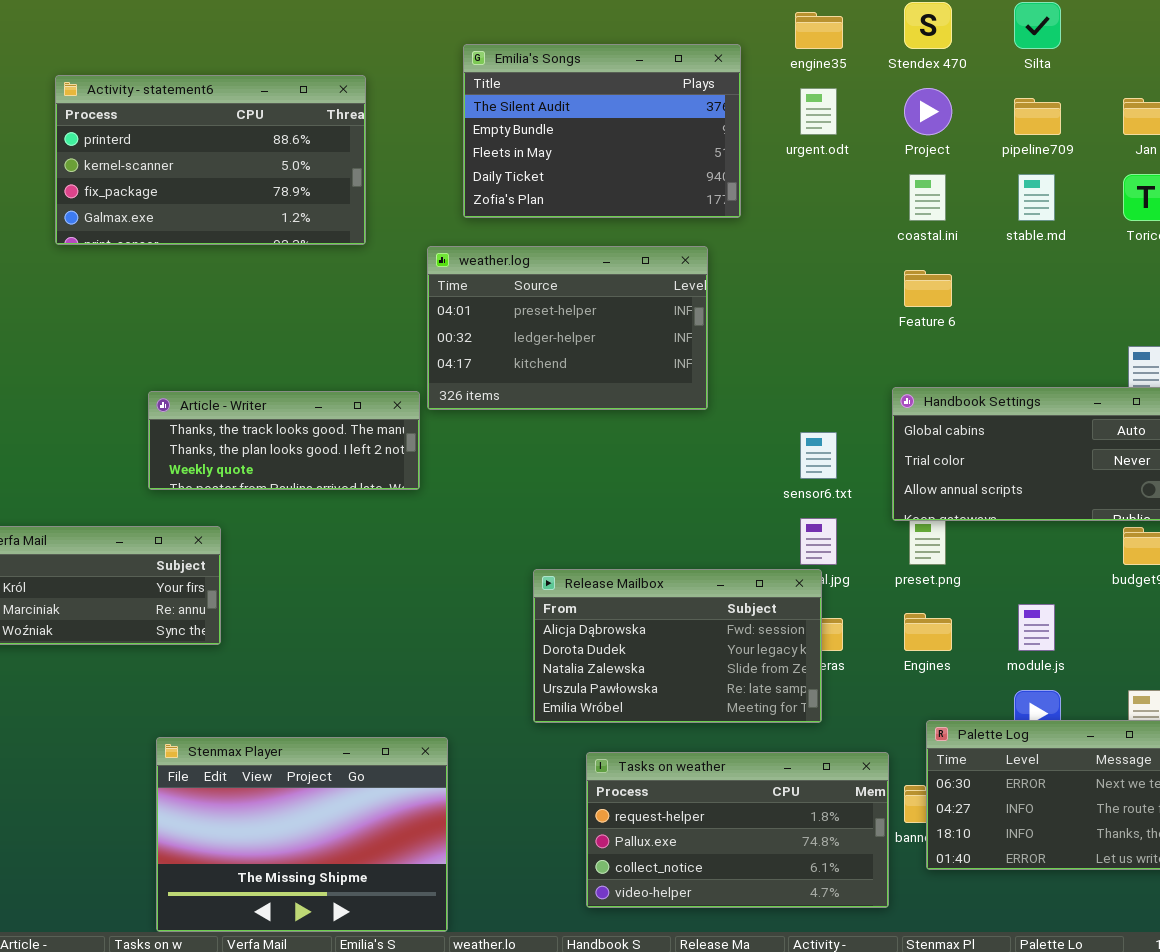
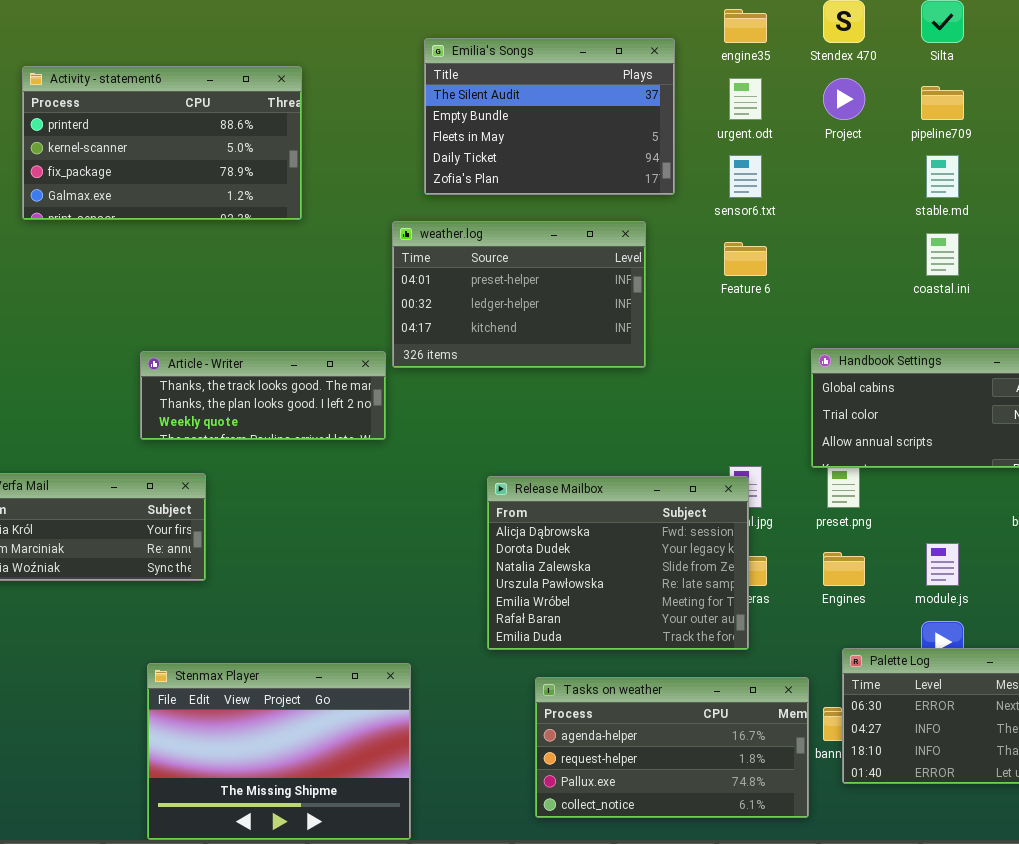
Activity - statement6: [55,75,366,245] -> [22,66,302,220], moved
coastal.ini: [909,174,946,221] -> [926,233,959,276], moved
Feature 6: [904,270,952,307] -> [724,242,767,276], moved
sensor6.txt: [800,432,837,479] -> [729,155,762,198], moved
Release Mailbox: [533,569,822,723] -> [487,476,749,650], resized
Tasks on weather: [586,752,889,908] -> [535,677,809,818], scrolled up 1 row

